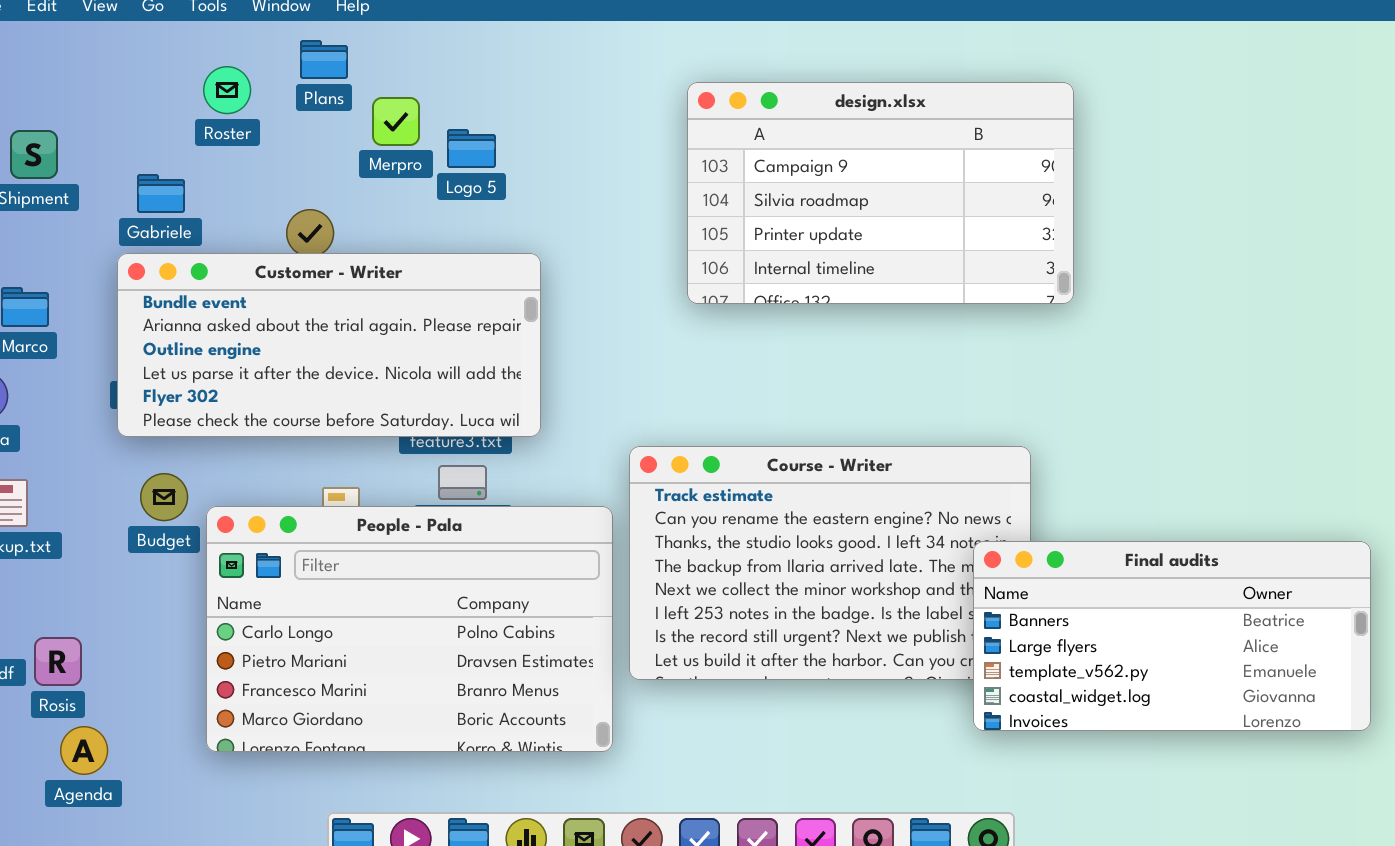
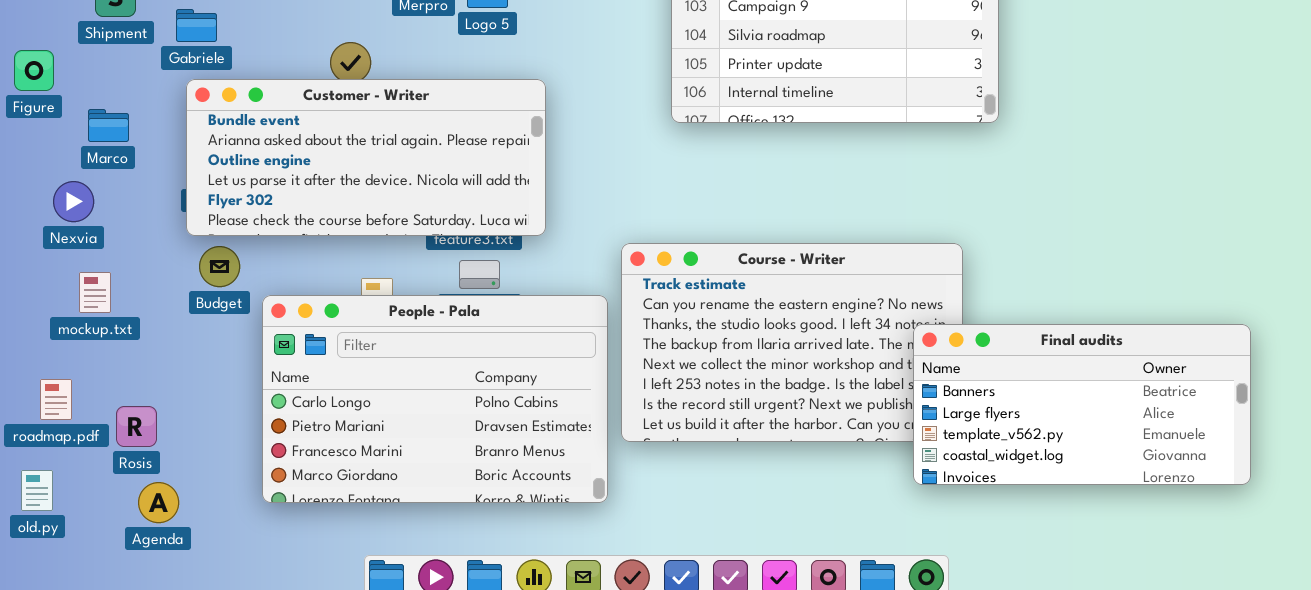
Gabriele: [137,174,185,213] -> [176,9,217,42], moved
Budget: [140,473,188,521] -> [199,246,240,287], moved

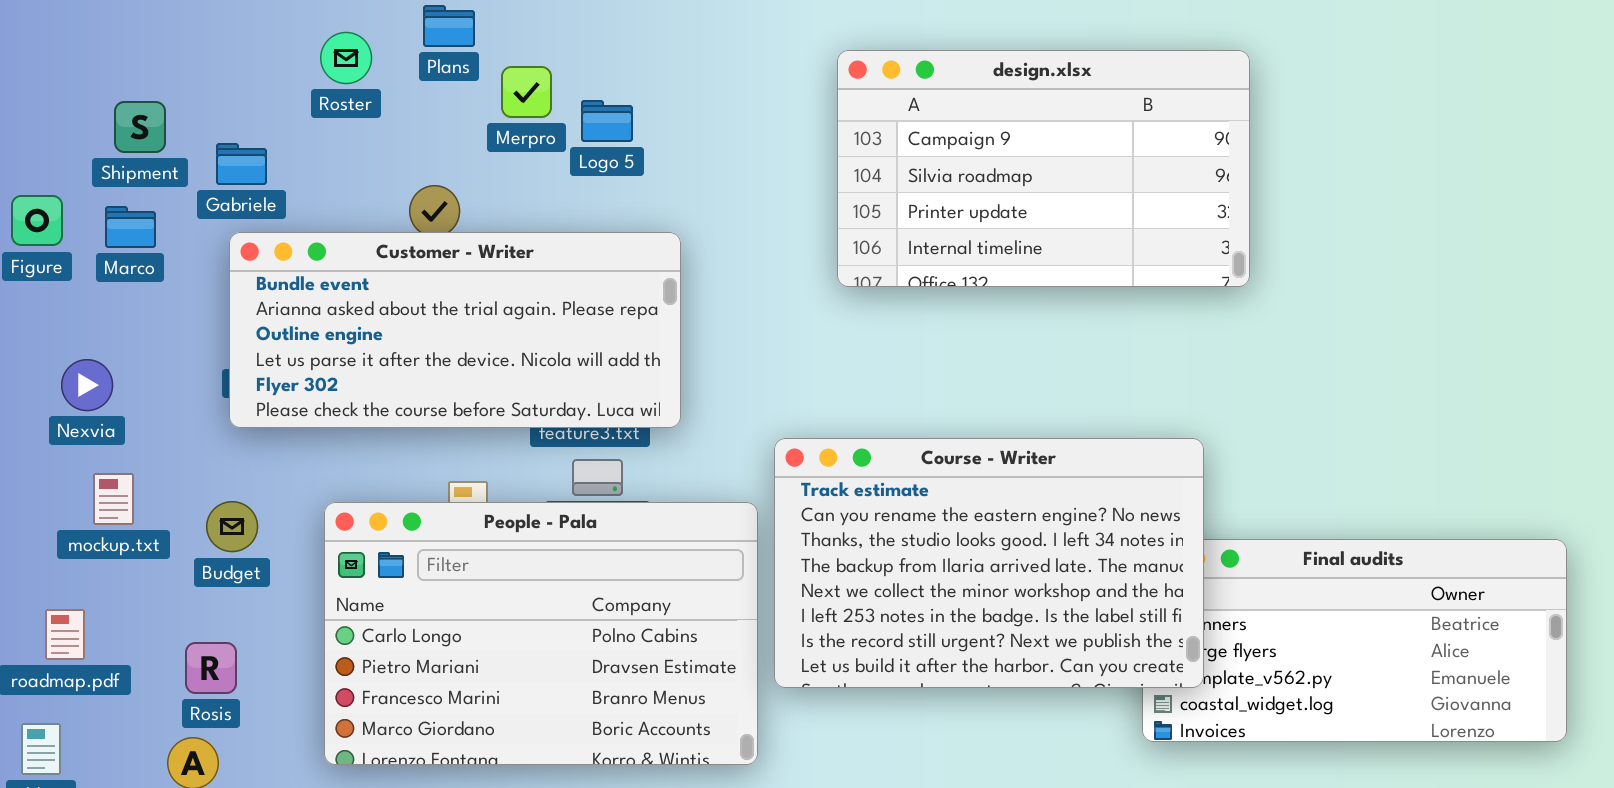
Marco: [88,109,129,142] -> [105,206,156,248], moved
Course - Writer: [621,243,963,442] -> [774,438,1204,688], raised
Budget: [199,246,240,287] -> [206,501,258,552], moved
Rosis: [116,406,157,447] -> [185,642,237,694], moved

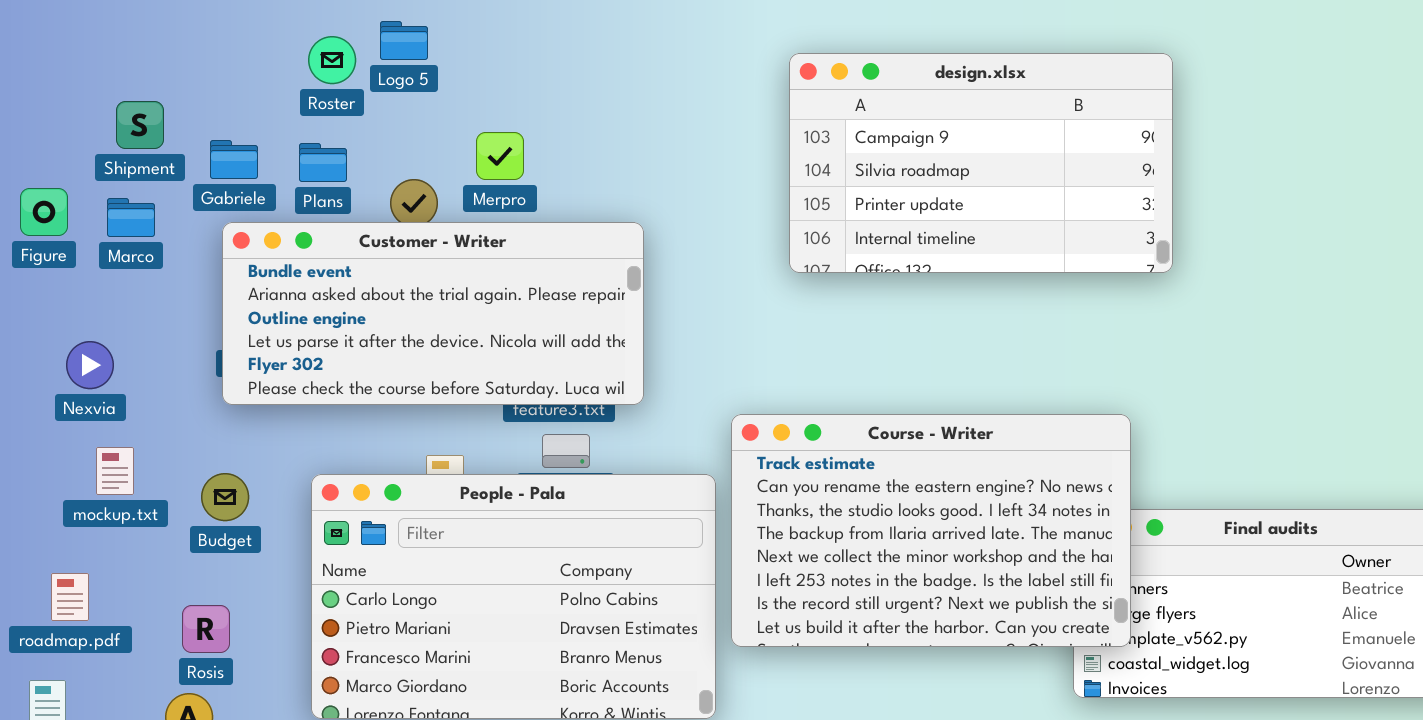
Plans: [423,5,475,47] -> [299,143,347,182], moved
Merpro: [501,66,552,118] -> [476,132,524,180], moved
Logo 5: [581,100,633,142] -> [380,21,428,60], moved

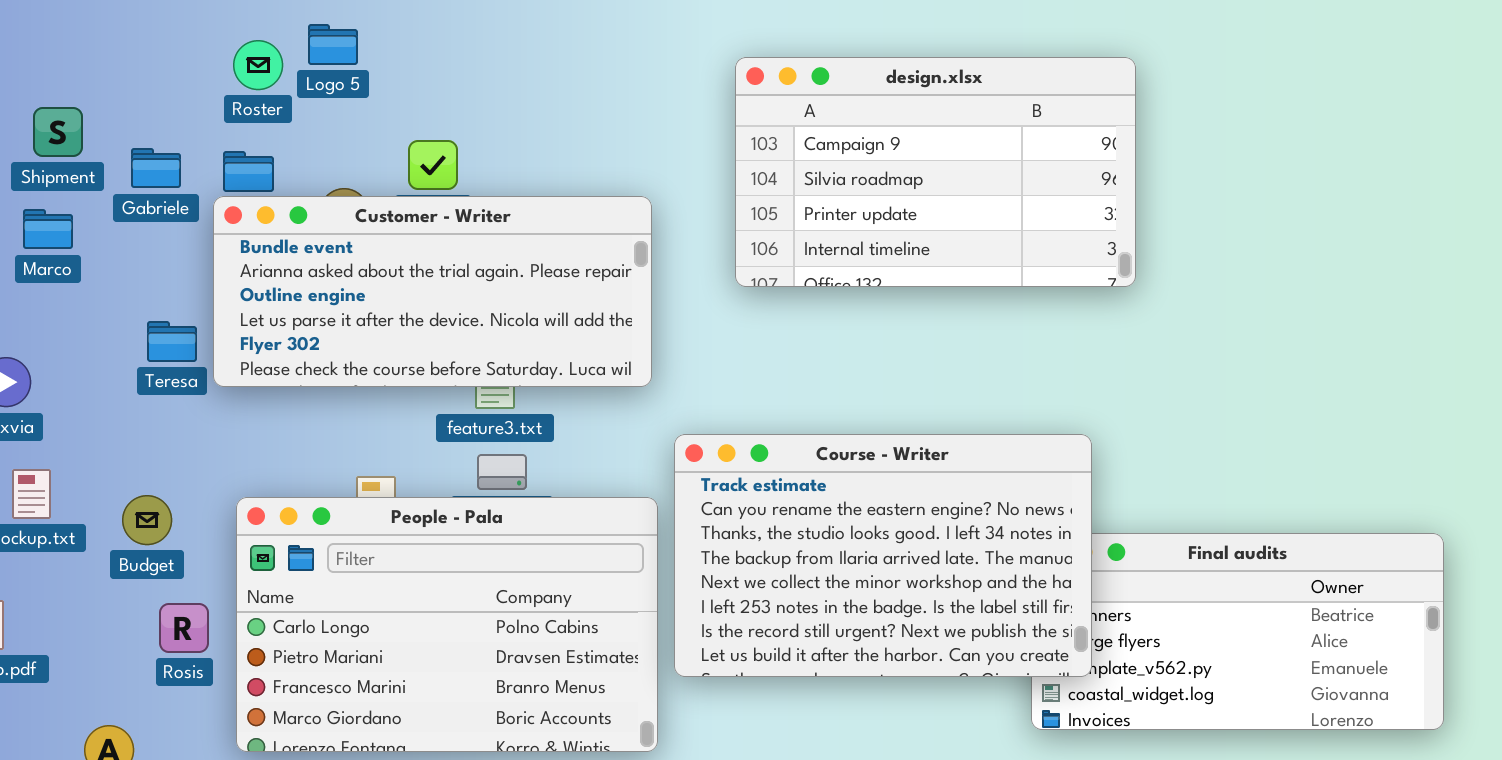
Customer - Writer: [222,222,644,405] -> [213,196,652,387], moved
Rosis: [182,605,230,653] -> [159,603,209,653], moved

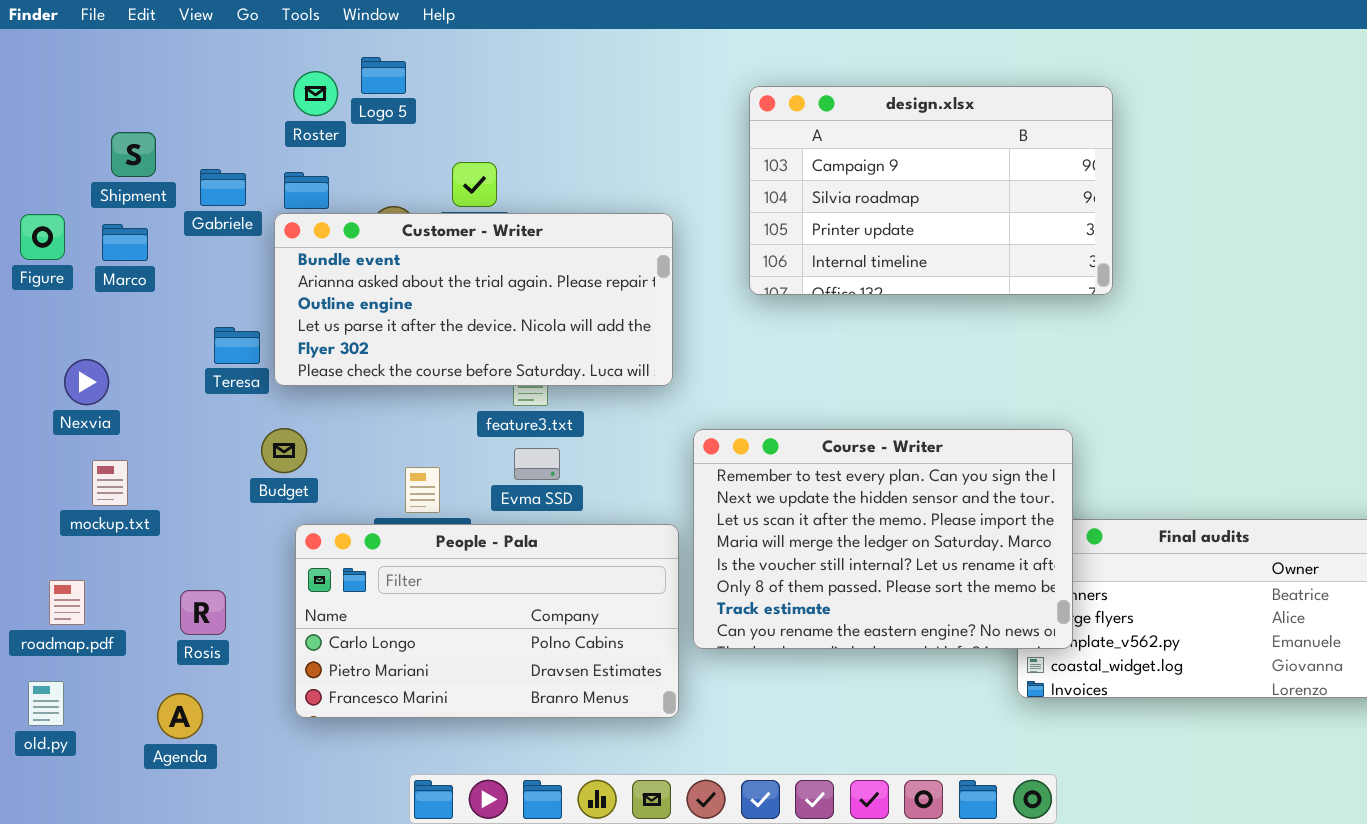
Course - Writer: [674,434,1092,677] -> [693,429,1073,649], scrolled up 6 rows
Budget: [122,495,172,545] -> [261,428,307,473], moved
People - Pala: [236,497,658,752] -> [295,524,679,718], resized
Rosis: [159,603,209,653] -> [180,590,226,635], moved

